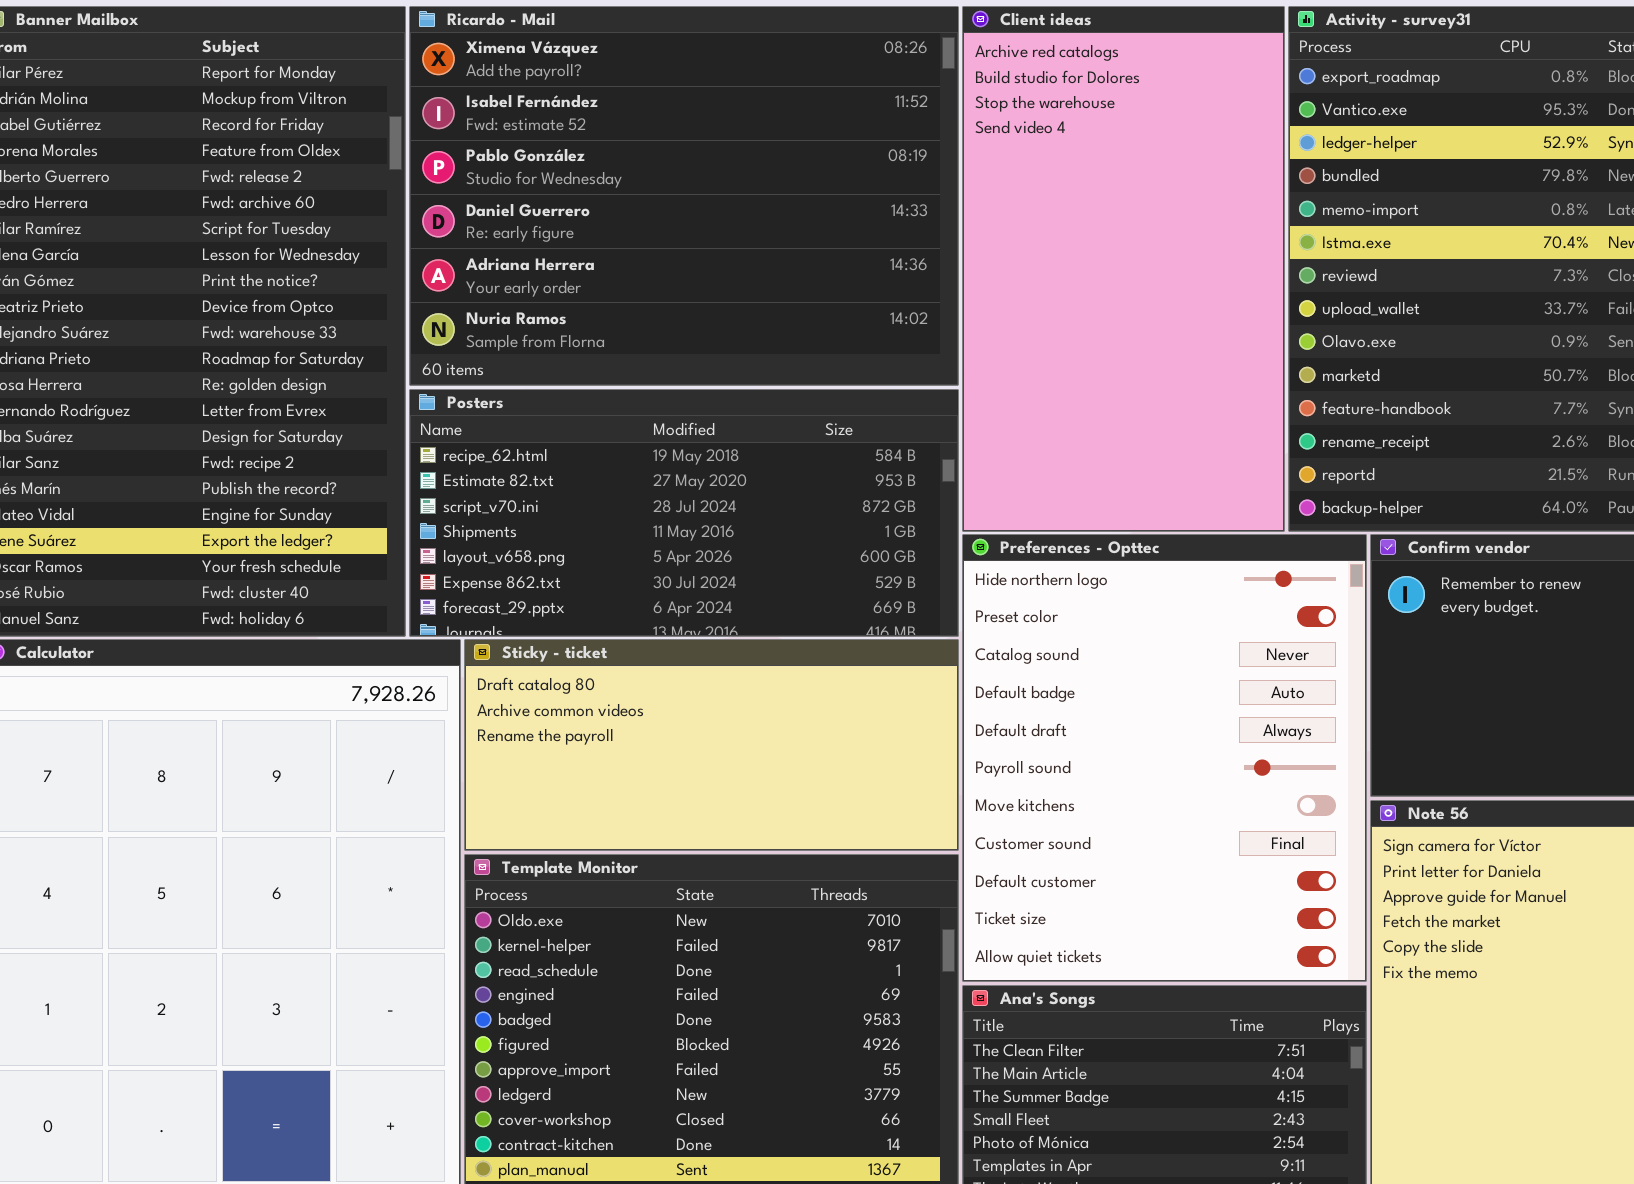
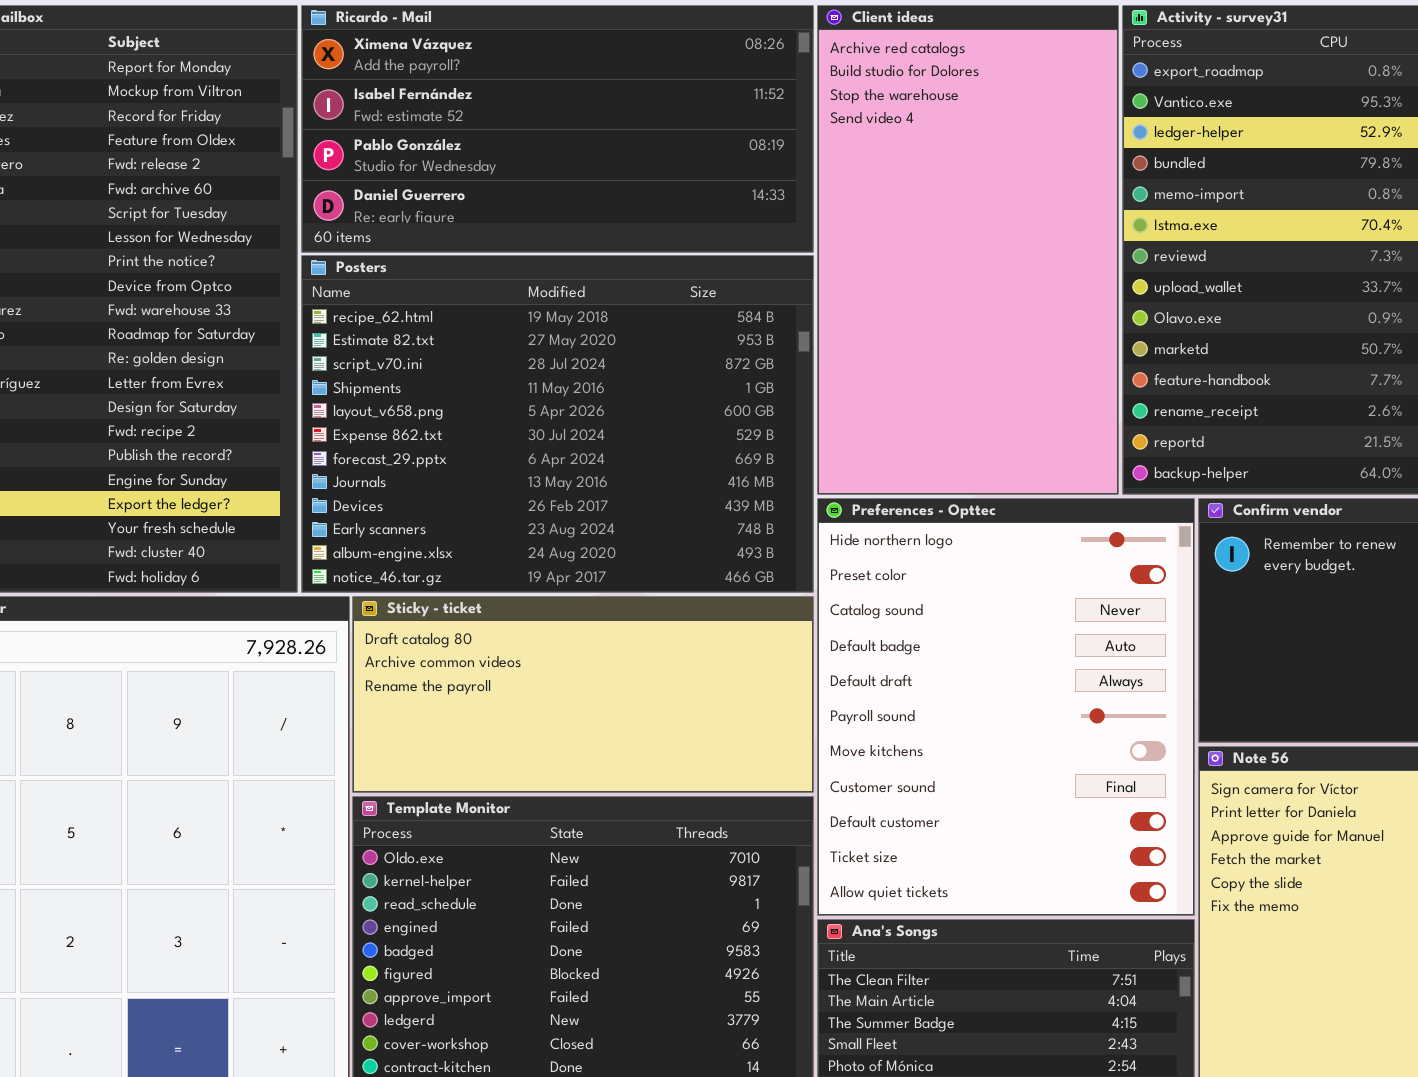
Ricardo - Mail: [409,6,959,386] -> [301,5,814,253], resized
Posters: [409,389,959,637] -> [301,255,814,593], resized

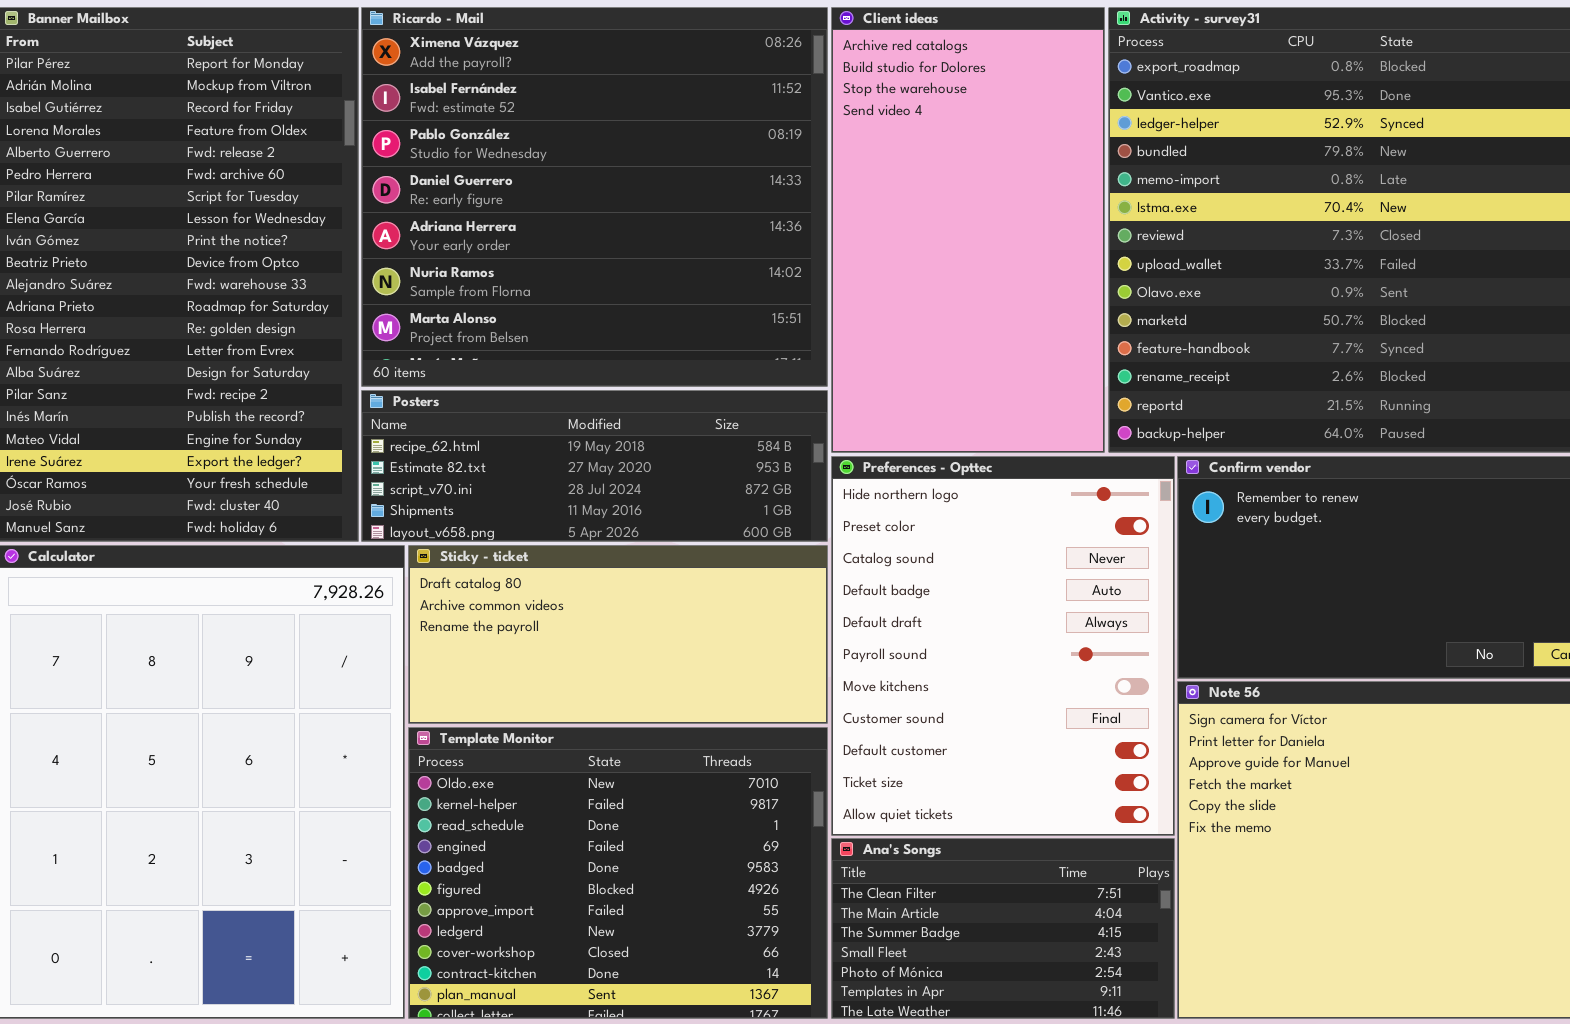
Ricardo - Mail: [301,5,814,253] -> [361,7,828,387], resized
Posters: [301,255,814,593] -> [361,390,828,542], resized

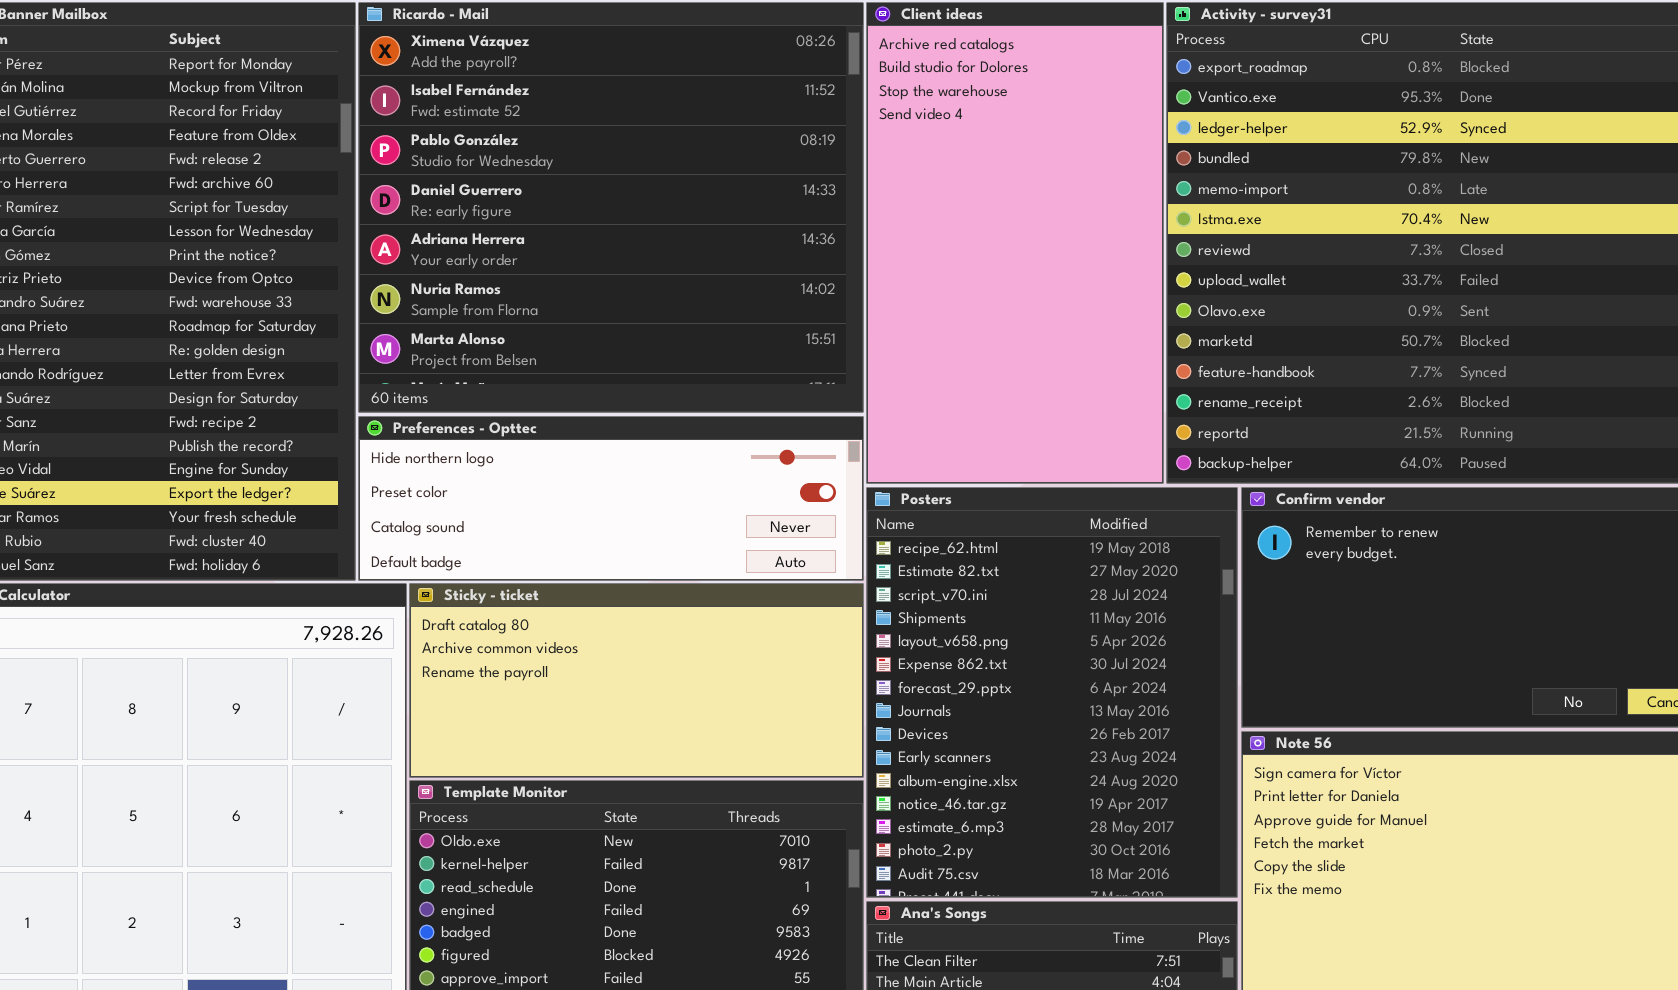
Posters: [361,390,828,542] -> [866,487,1238,898], moved, resized
Preferences - Opttec: [831,456,1175,836] -> [358,416,864,581], moved, resized

